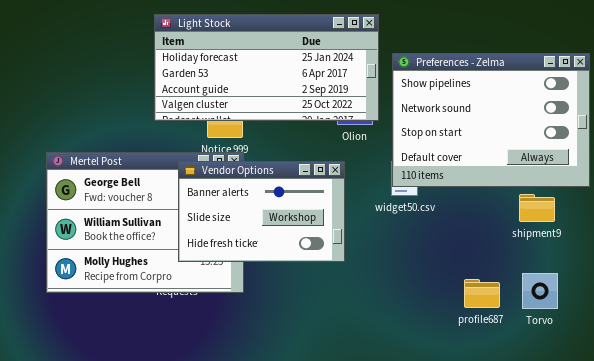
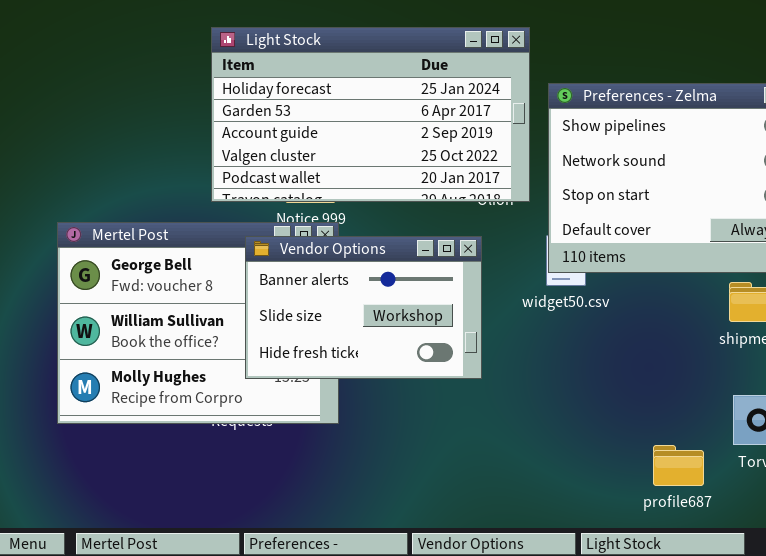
Light Stock: [154,14,379,121] -> [211,27,530,202], resized
profile687: [464,279,500,308] -> [653,445,704,486], moved

